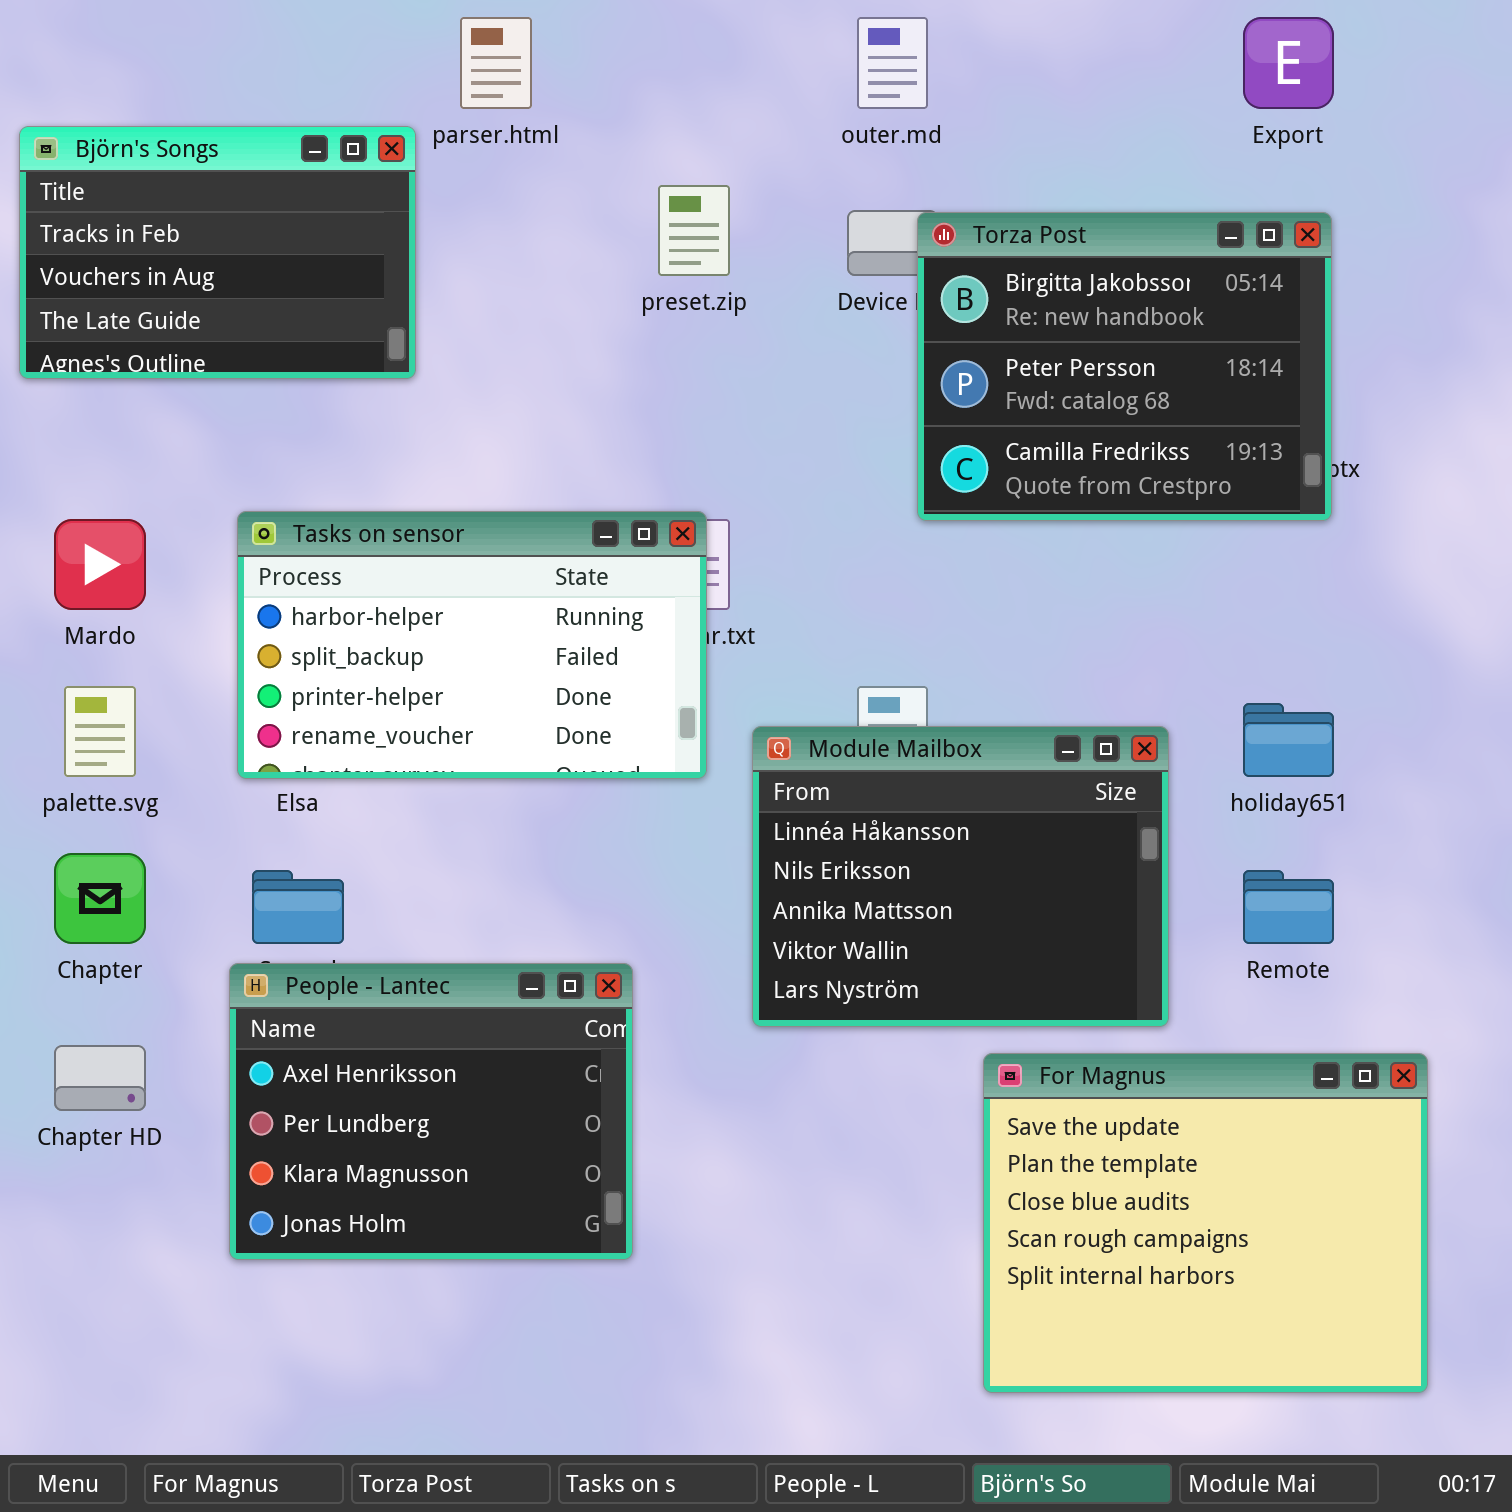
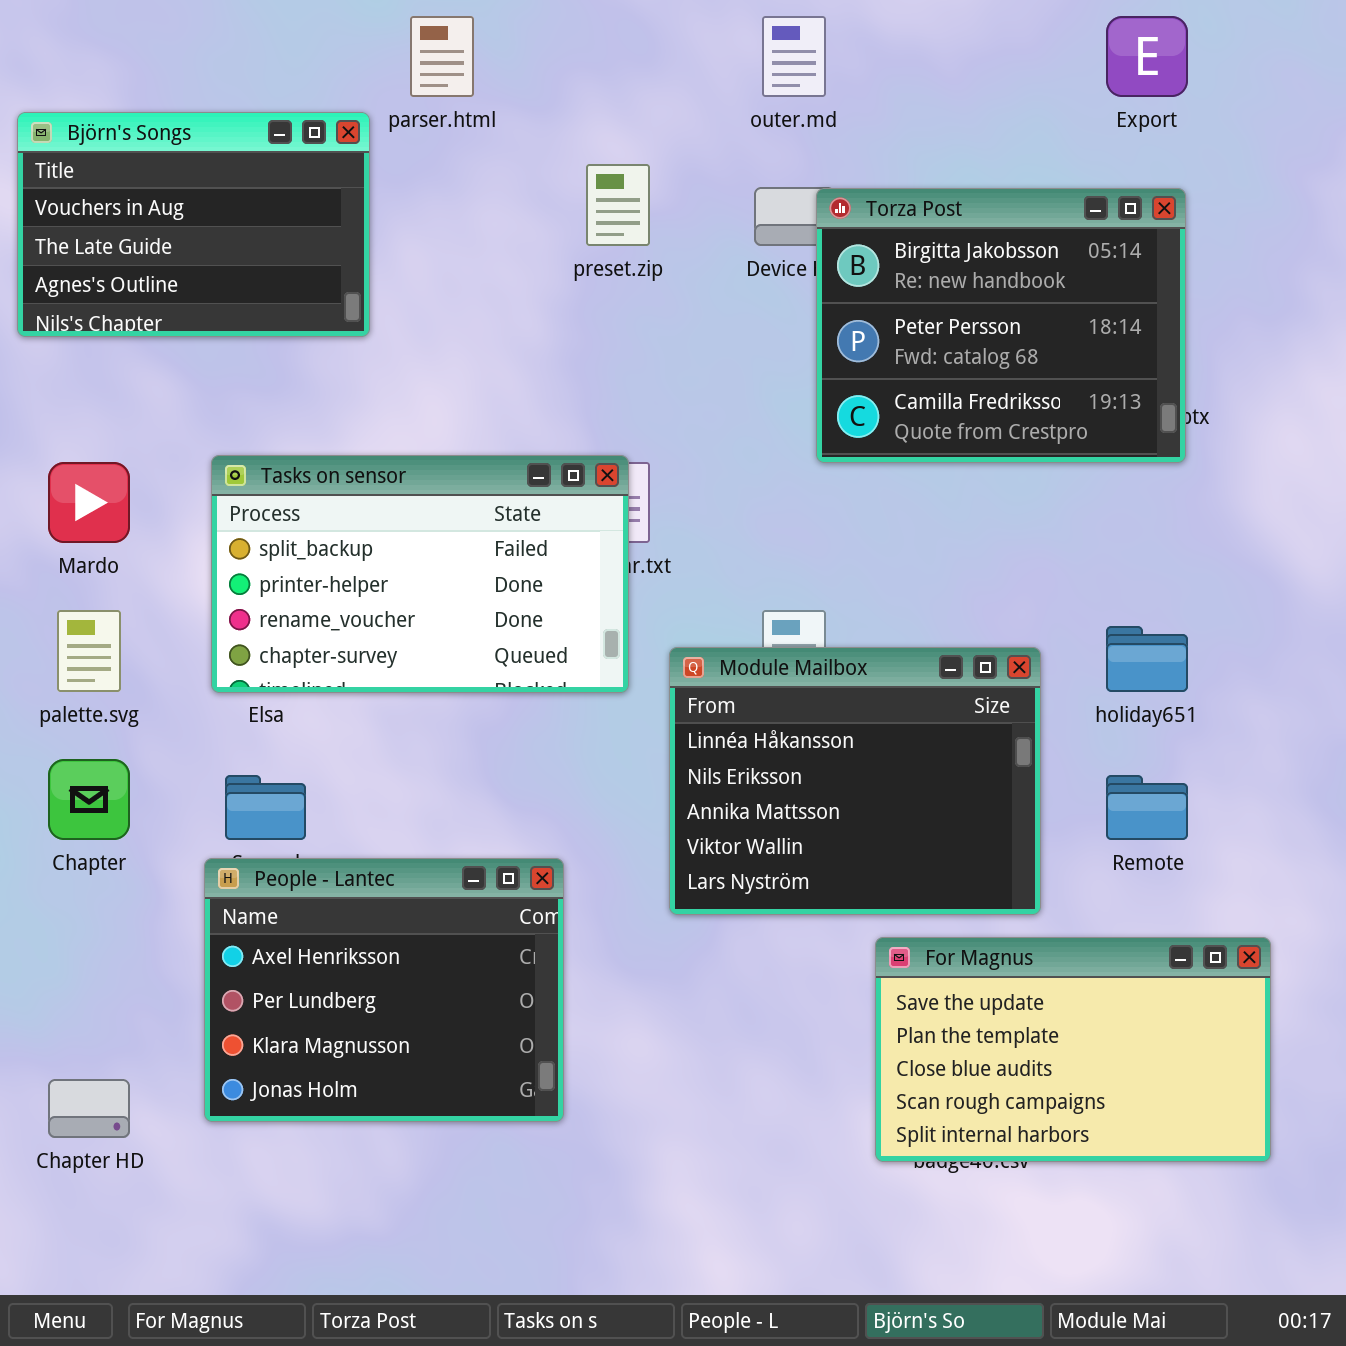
Björn's Songs: [19,126,416,379] -> [17,112,370,337], scrolled down 1 row
Tasks on sensor: [237,511,707,779] -> [211,455,629,693], scrolled down 1 row
Chapter HD: [54,1045,146,1111] -> [48,1079,130,1138], moved
For Magnus: [983,1053,1428,1393] -> [875,937,1271,1162], resized

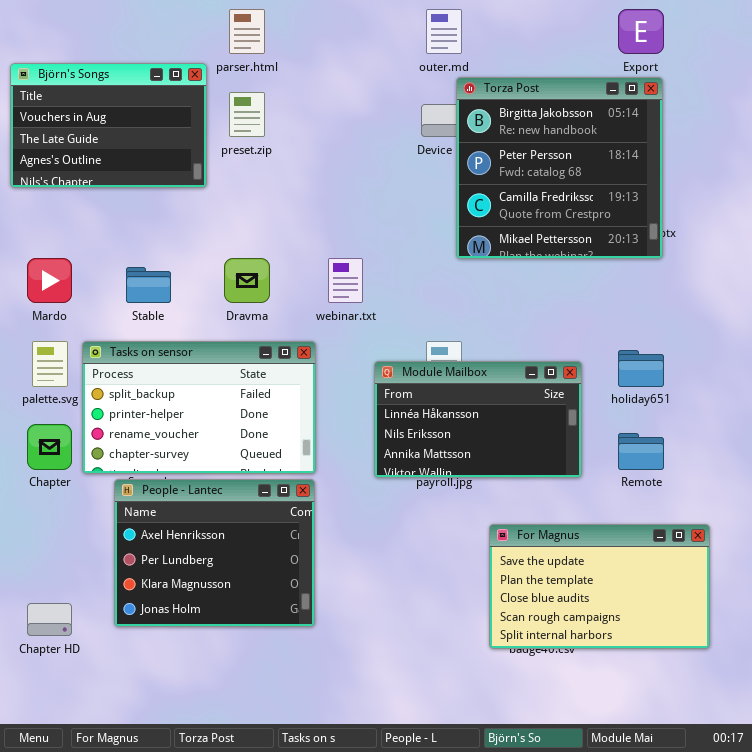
preset.zip: [586,164,650,246] -> [229,92,265,137], moved
Torza Post: [816,188,1186,463] -> [456,77,663,259], resized
Tasks on sensor: [211,455,629,693] -> [82,341,316,474], moved
Module Mailbox: [669,647,1041,915] -> [374,361,582,478], resized

